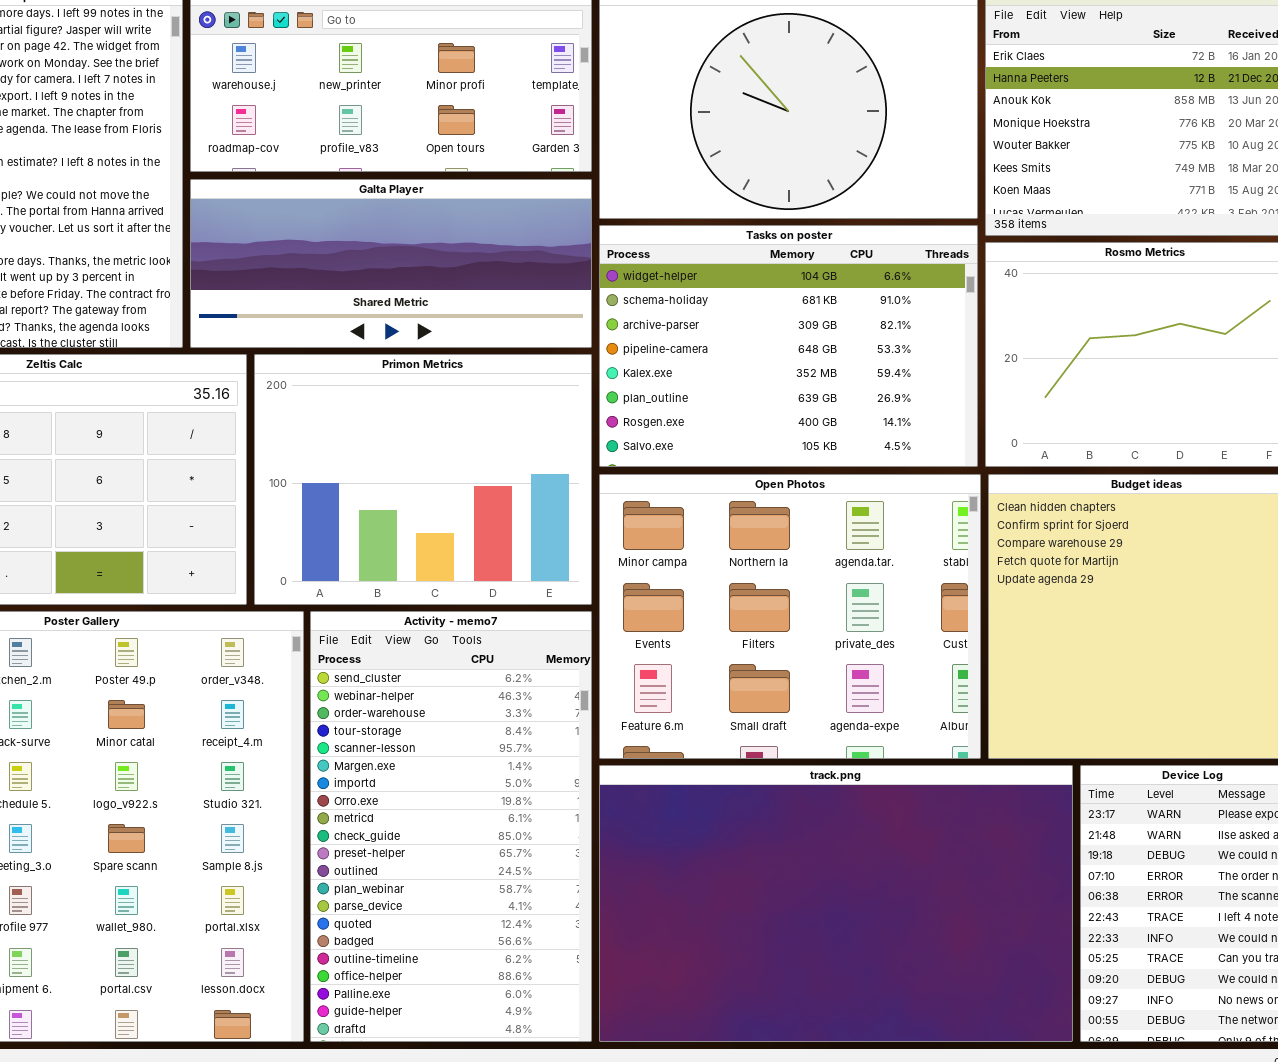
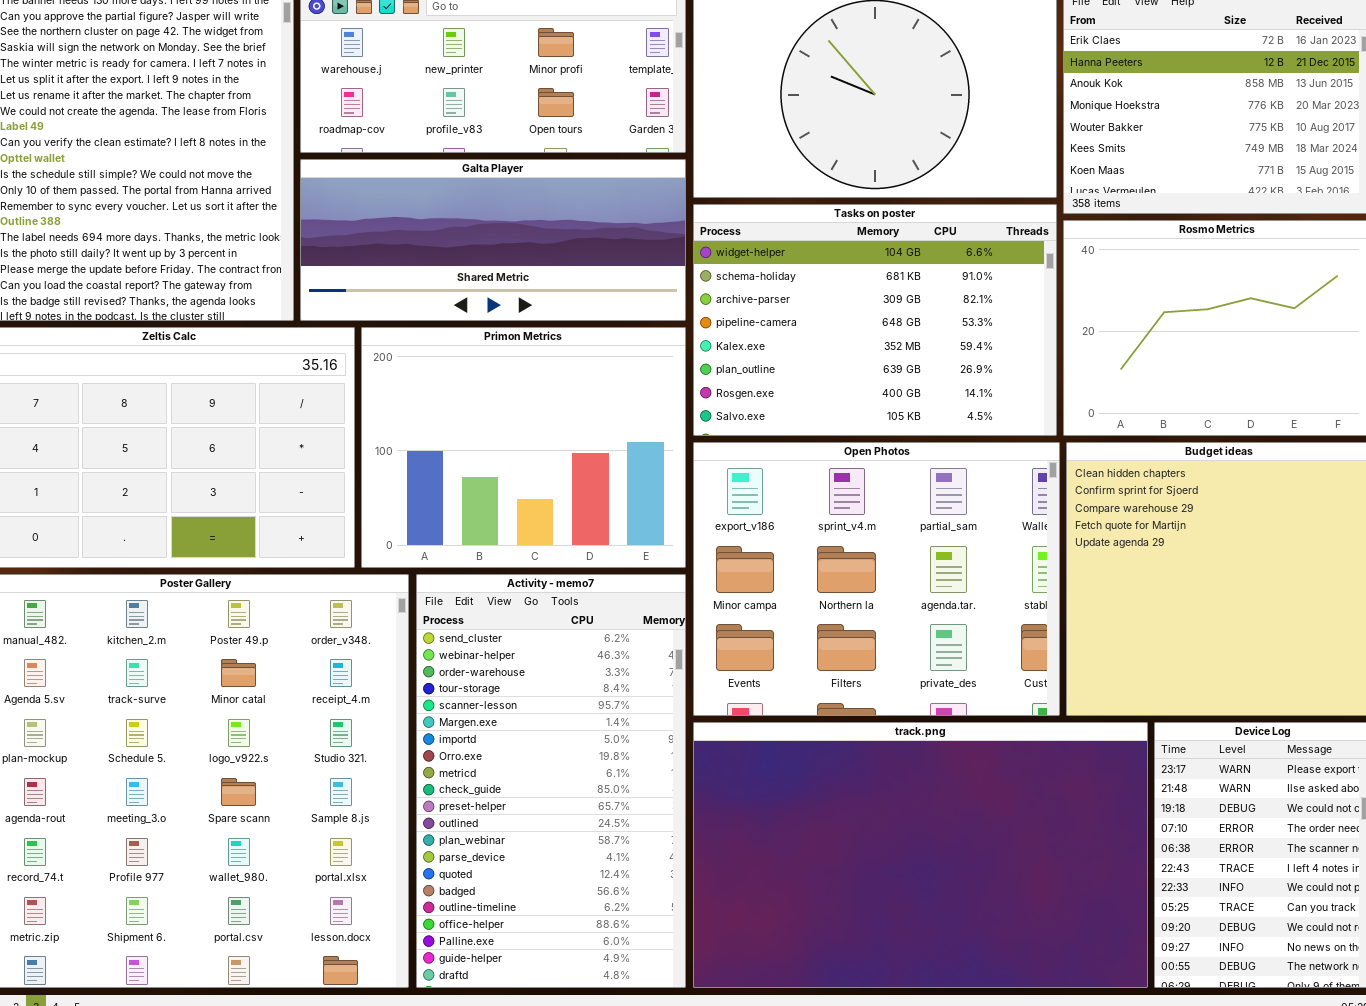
Open Photos: [599,474,981,759] -> [693,442,1060,716], scrolled up 1 row

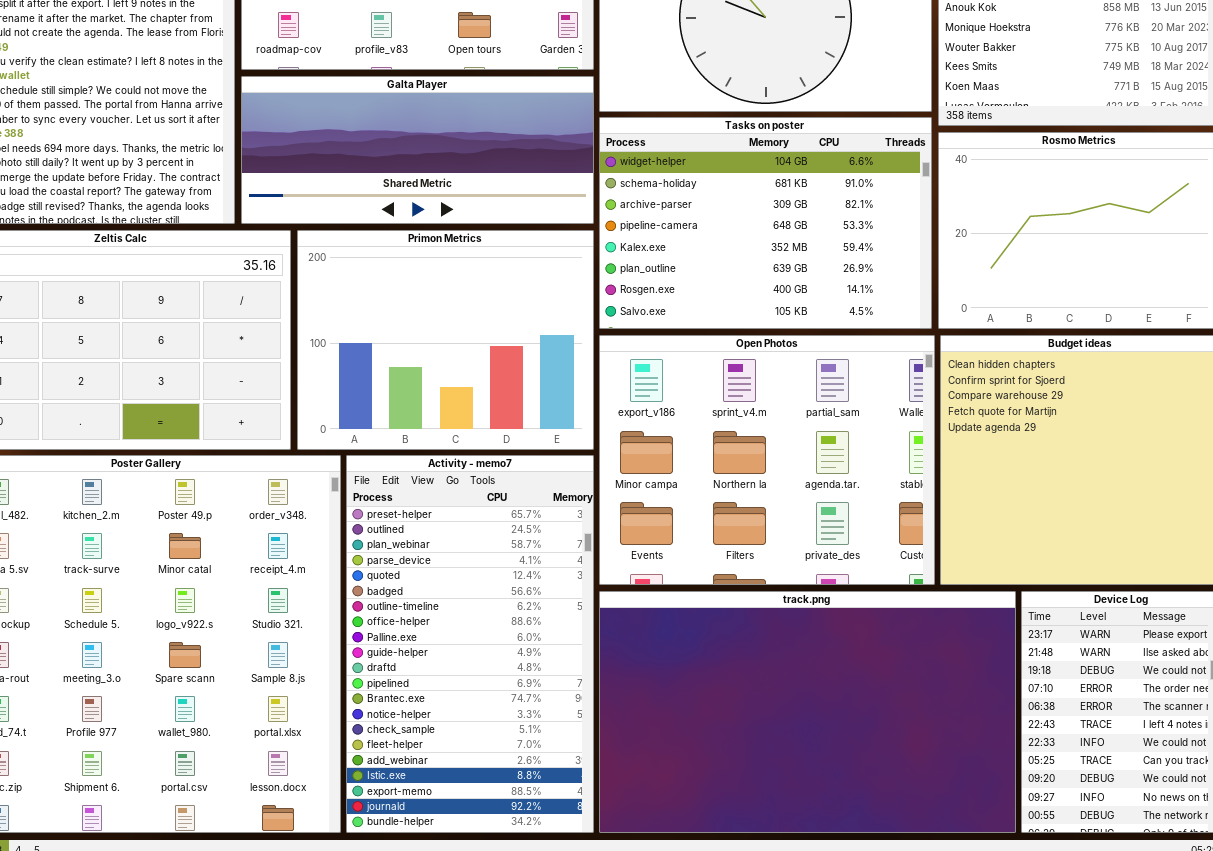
Activity - memo7: [416,574,686,988] -> [346,455,594,833], scrolled down 10 rows

